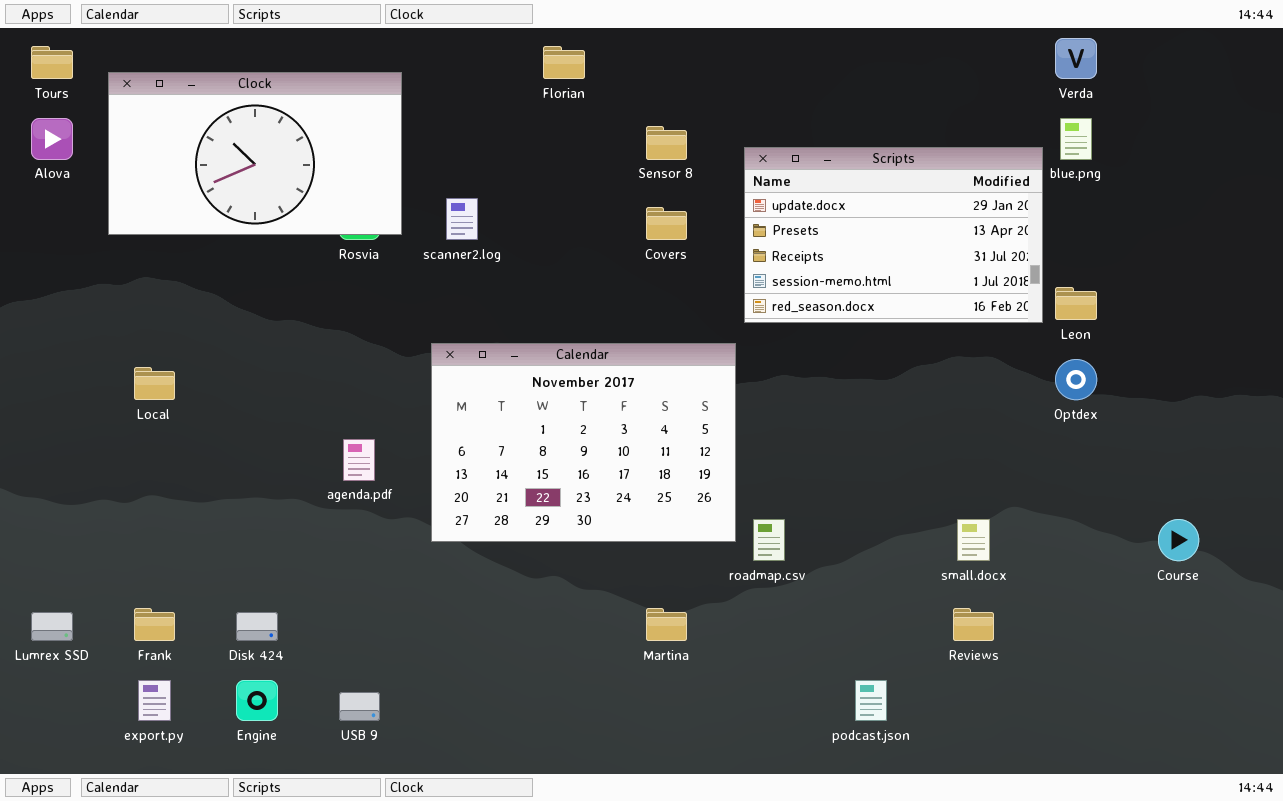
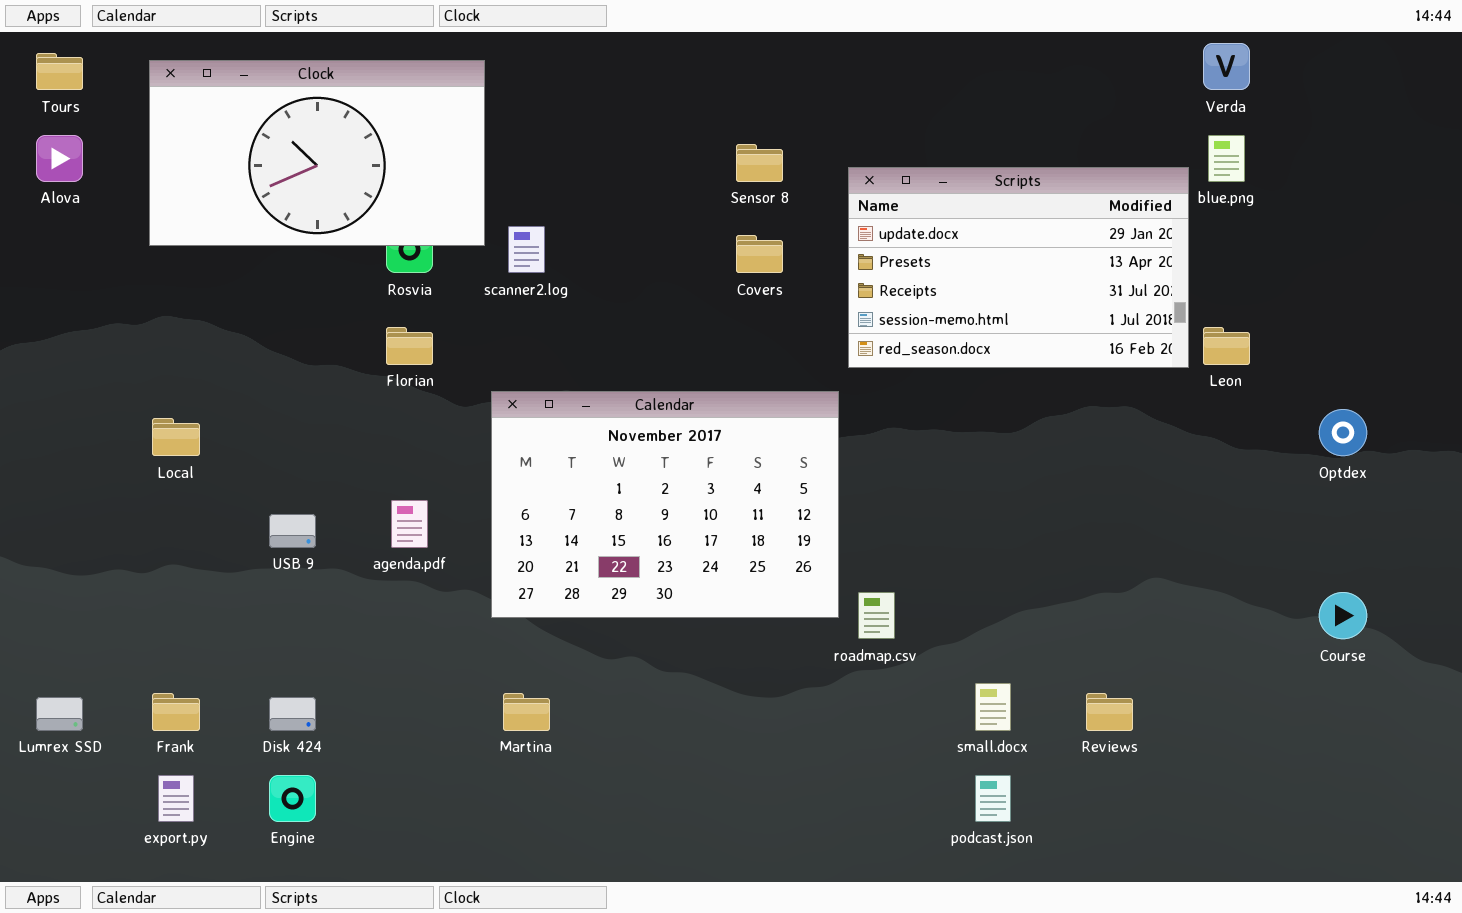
Florian: [543,46,585,79] -> [386,327,433,365], moved
Clock: [108,72,402,235] -> [149,60,485,246], moved
Optdex: [1055,359,1097,400] -> [1319,409,1367,456], moved
small.docx: [957,519,990,561] -> [975,683,1011,731], moved
Martina: [646,608,687,641] -> [503,693,550,731], moved
USB 9: [339,692,380,721] -> [269,514,316,548], moved

